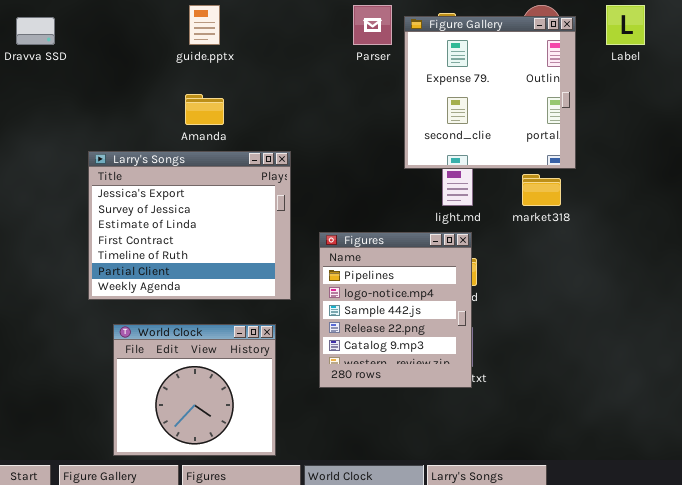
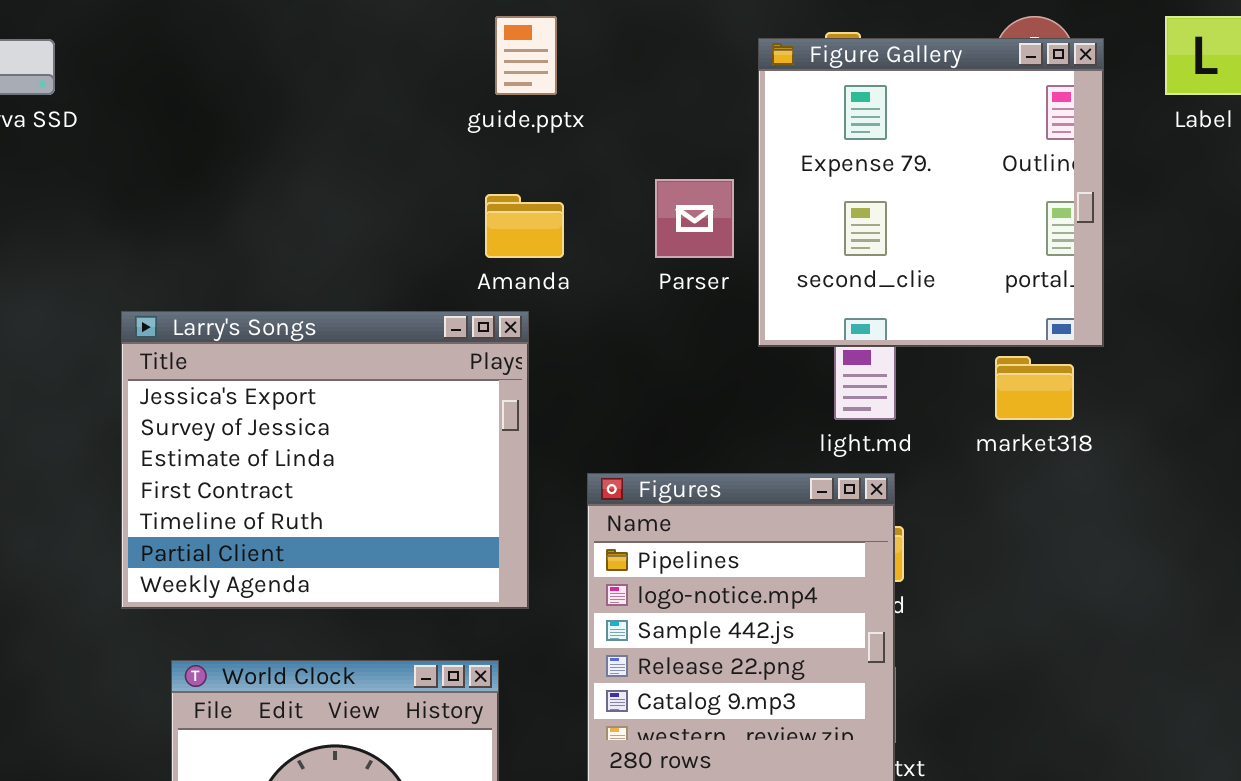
guide.pptx: [189,5,220,45] -> [495,16,557,95], moved
Parser: [353,5,392,45] -> [655,179,734,258], moved
Amanda: [185,94,224,125] -> [485,194,564,258], moved

